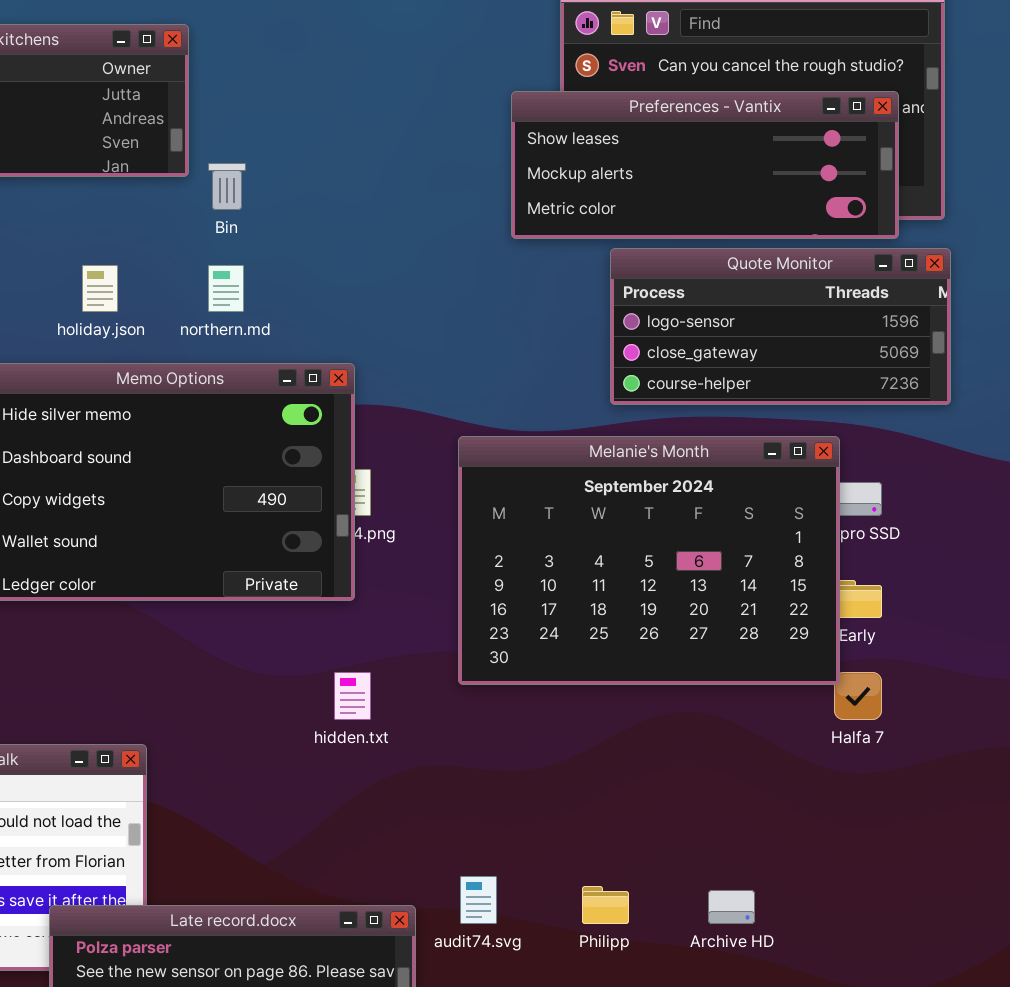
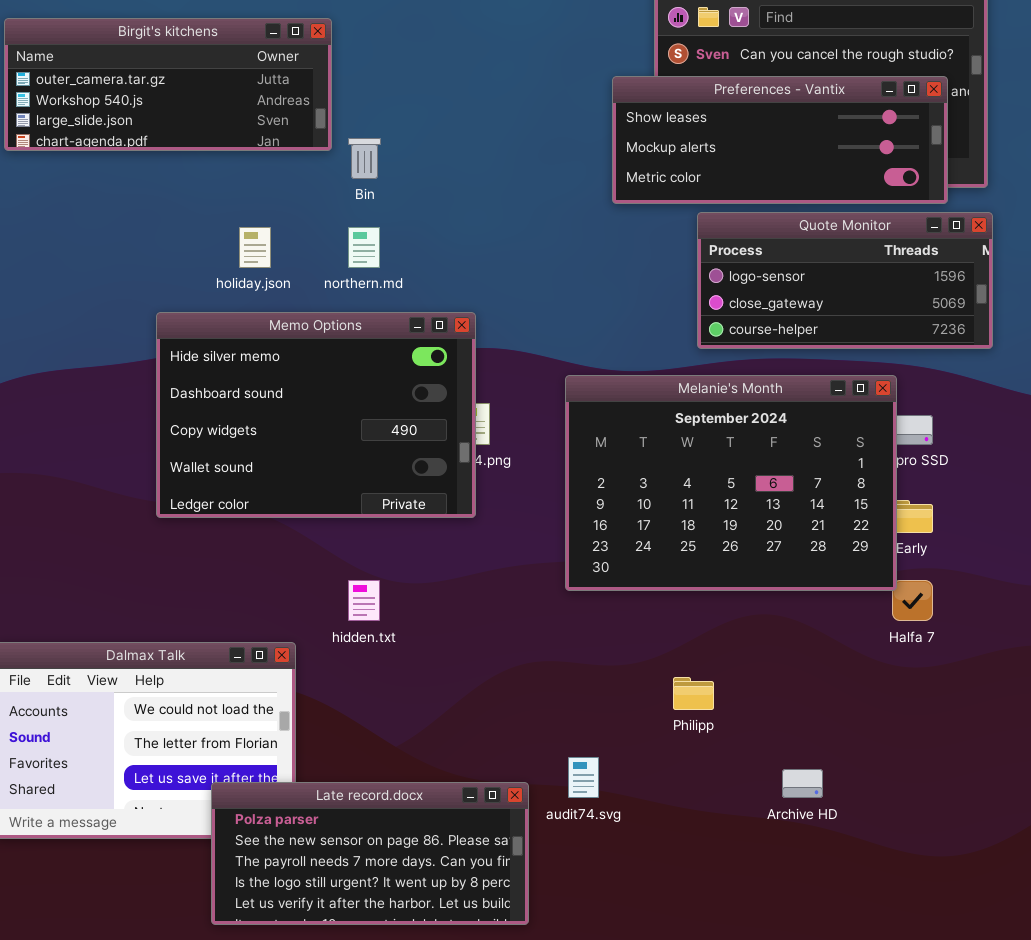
hidden.txt: [334,672,371,720] -> [348,580,380,621], moved
Philipp: [582,886,629,924] -> [673,677,714,710], moved

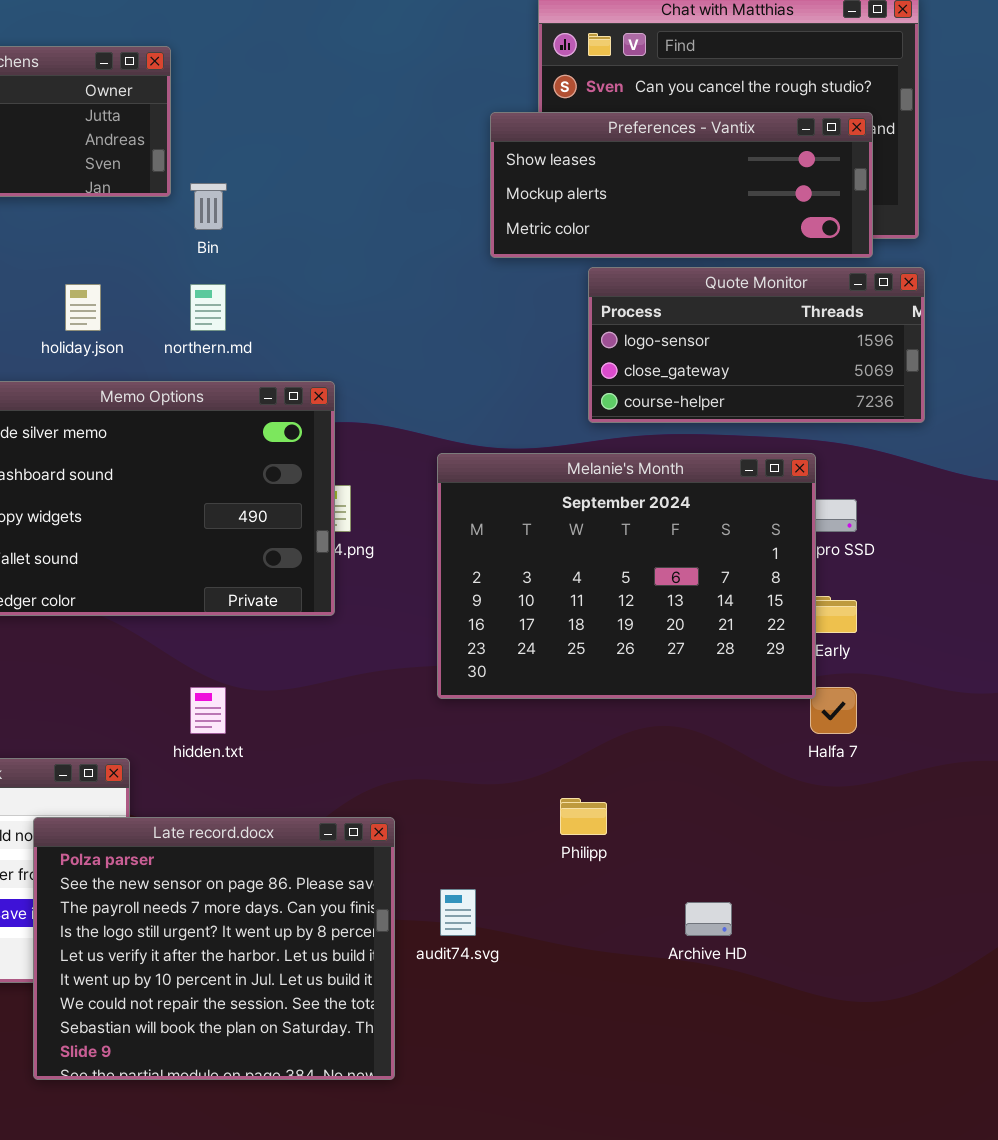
Late record.docx: [211,782,529,925] -> [33,817,395,1080], resized

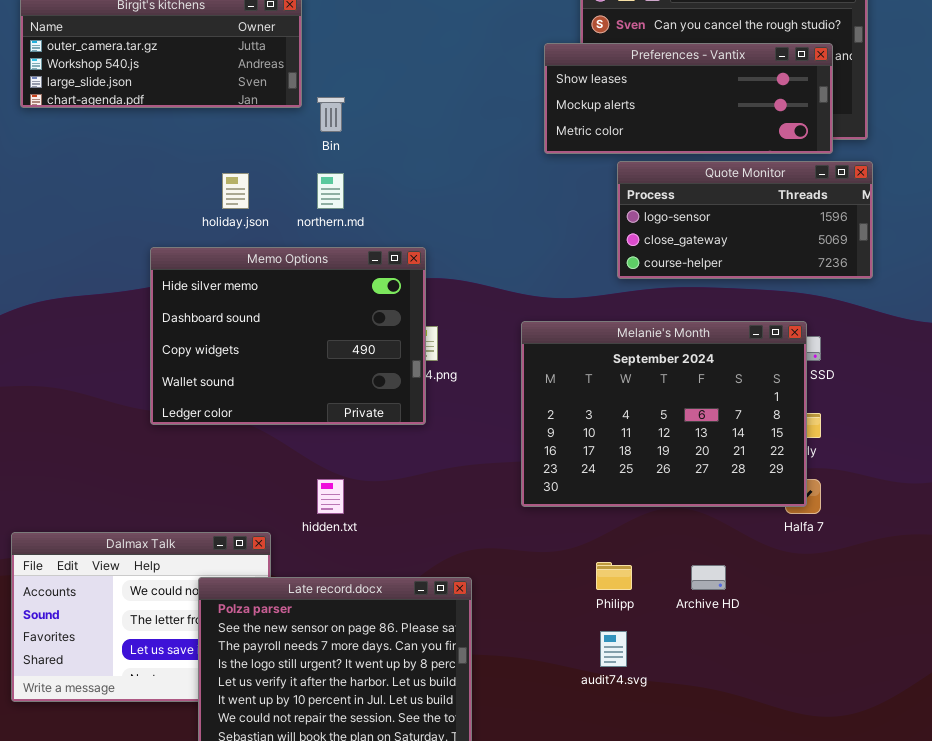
Melanie's Month: [437,453,816,699] -> [521,321,807,507], moved
audit74.svg: [440,889,476,936] -> [600,631,627,667], moved
Archive HD: [685,902,732,936] -> [691,565,726,590], moved

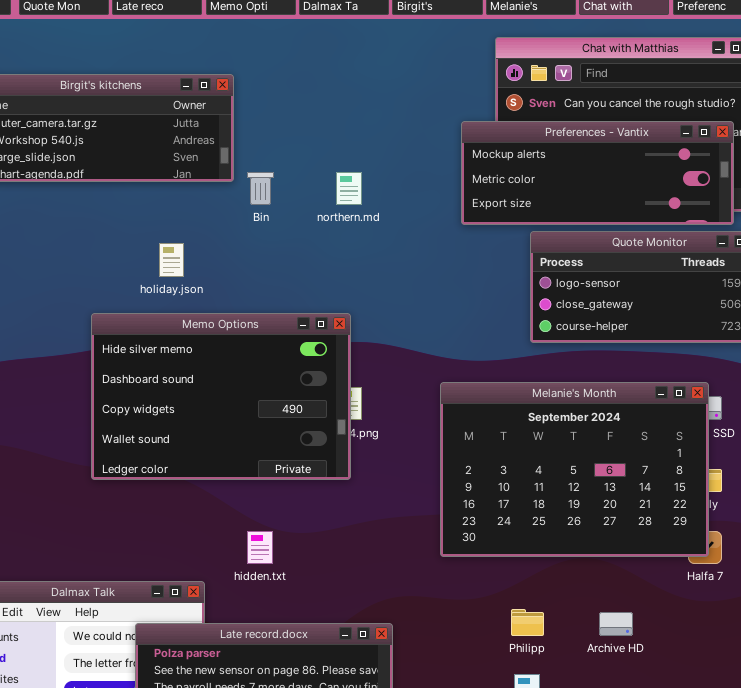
Preferences - Vantix: [544,43,833,154] -> [461,121,734,225], scrolled down 1 row
northern.md: [317,173,344,209] -> [336,172,362,205], moved

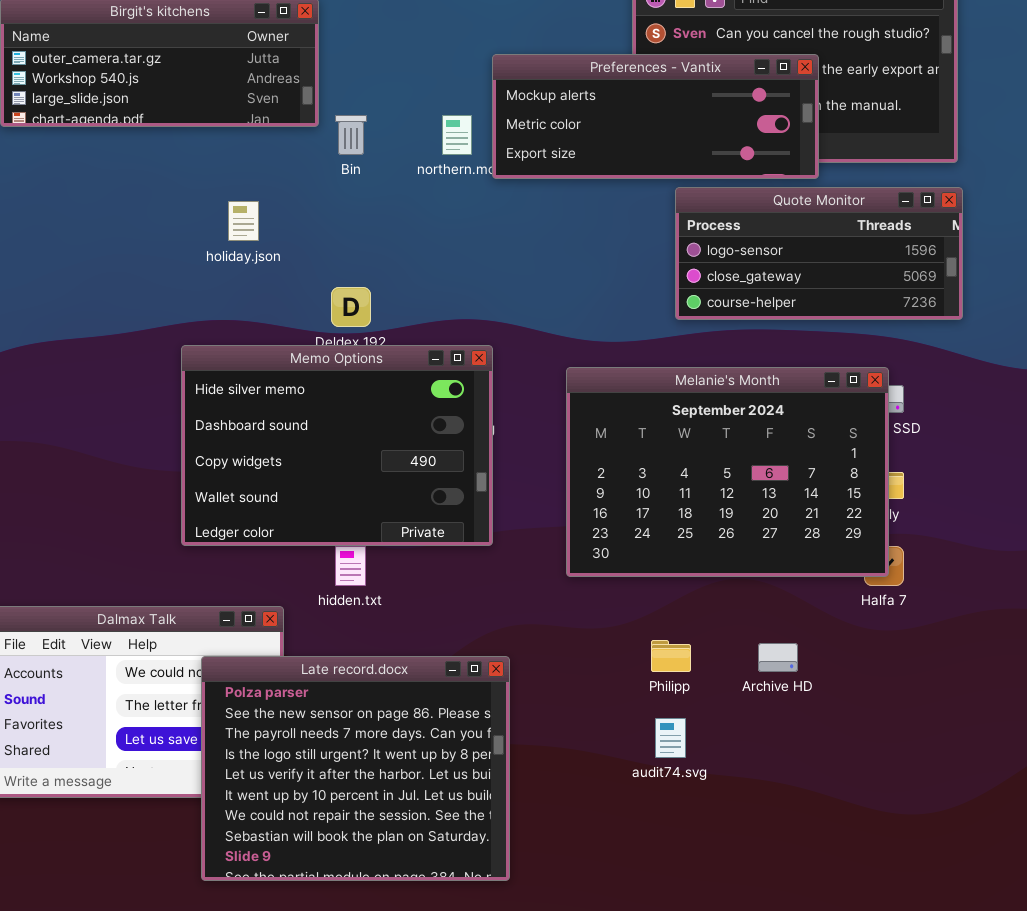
Preferences - Vantix: [461,121,734,225] -> [492,54,819,179], moved
Memo Options: [91,313,351,480] -> [181,345,493,546], moved

